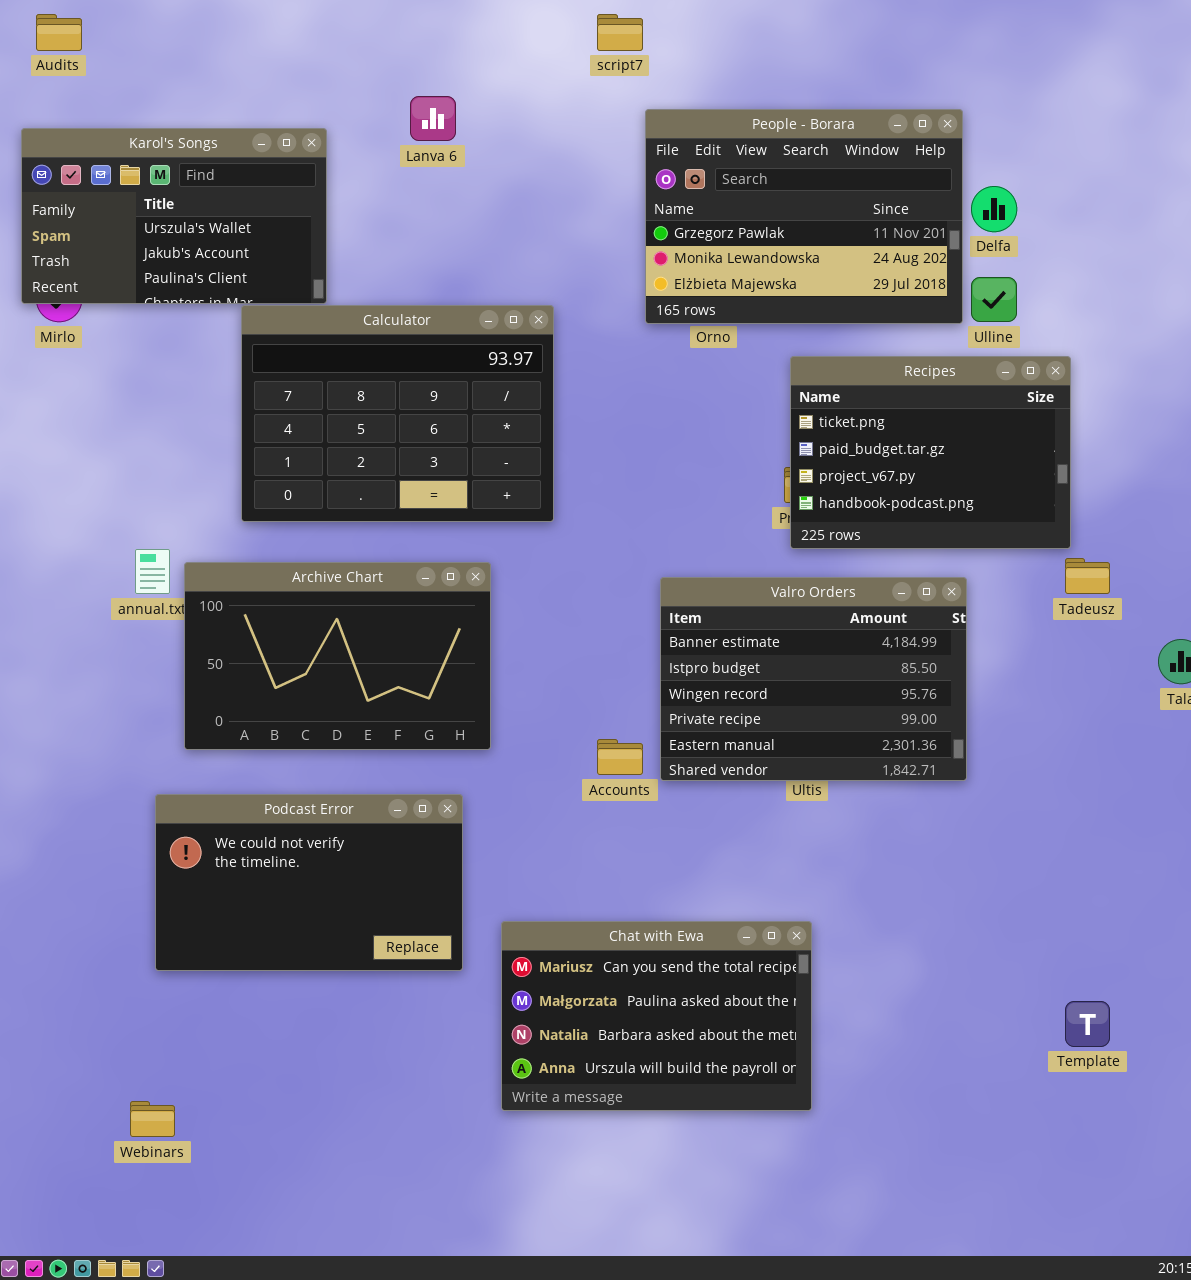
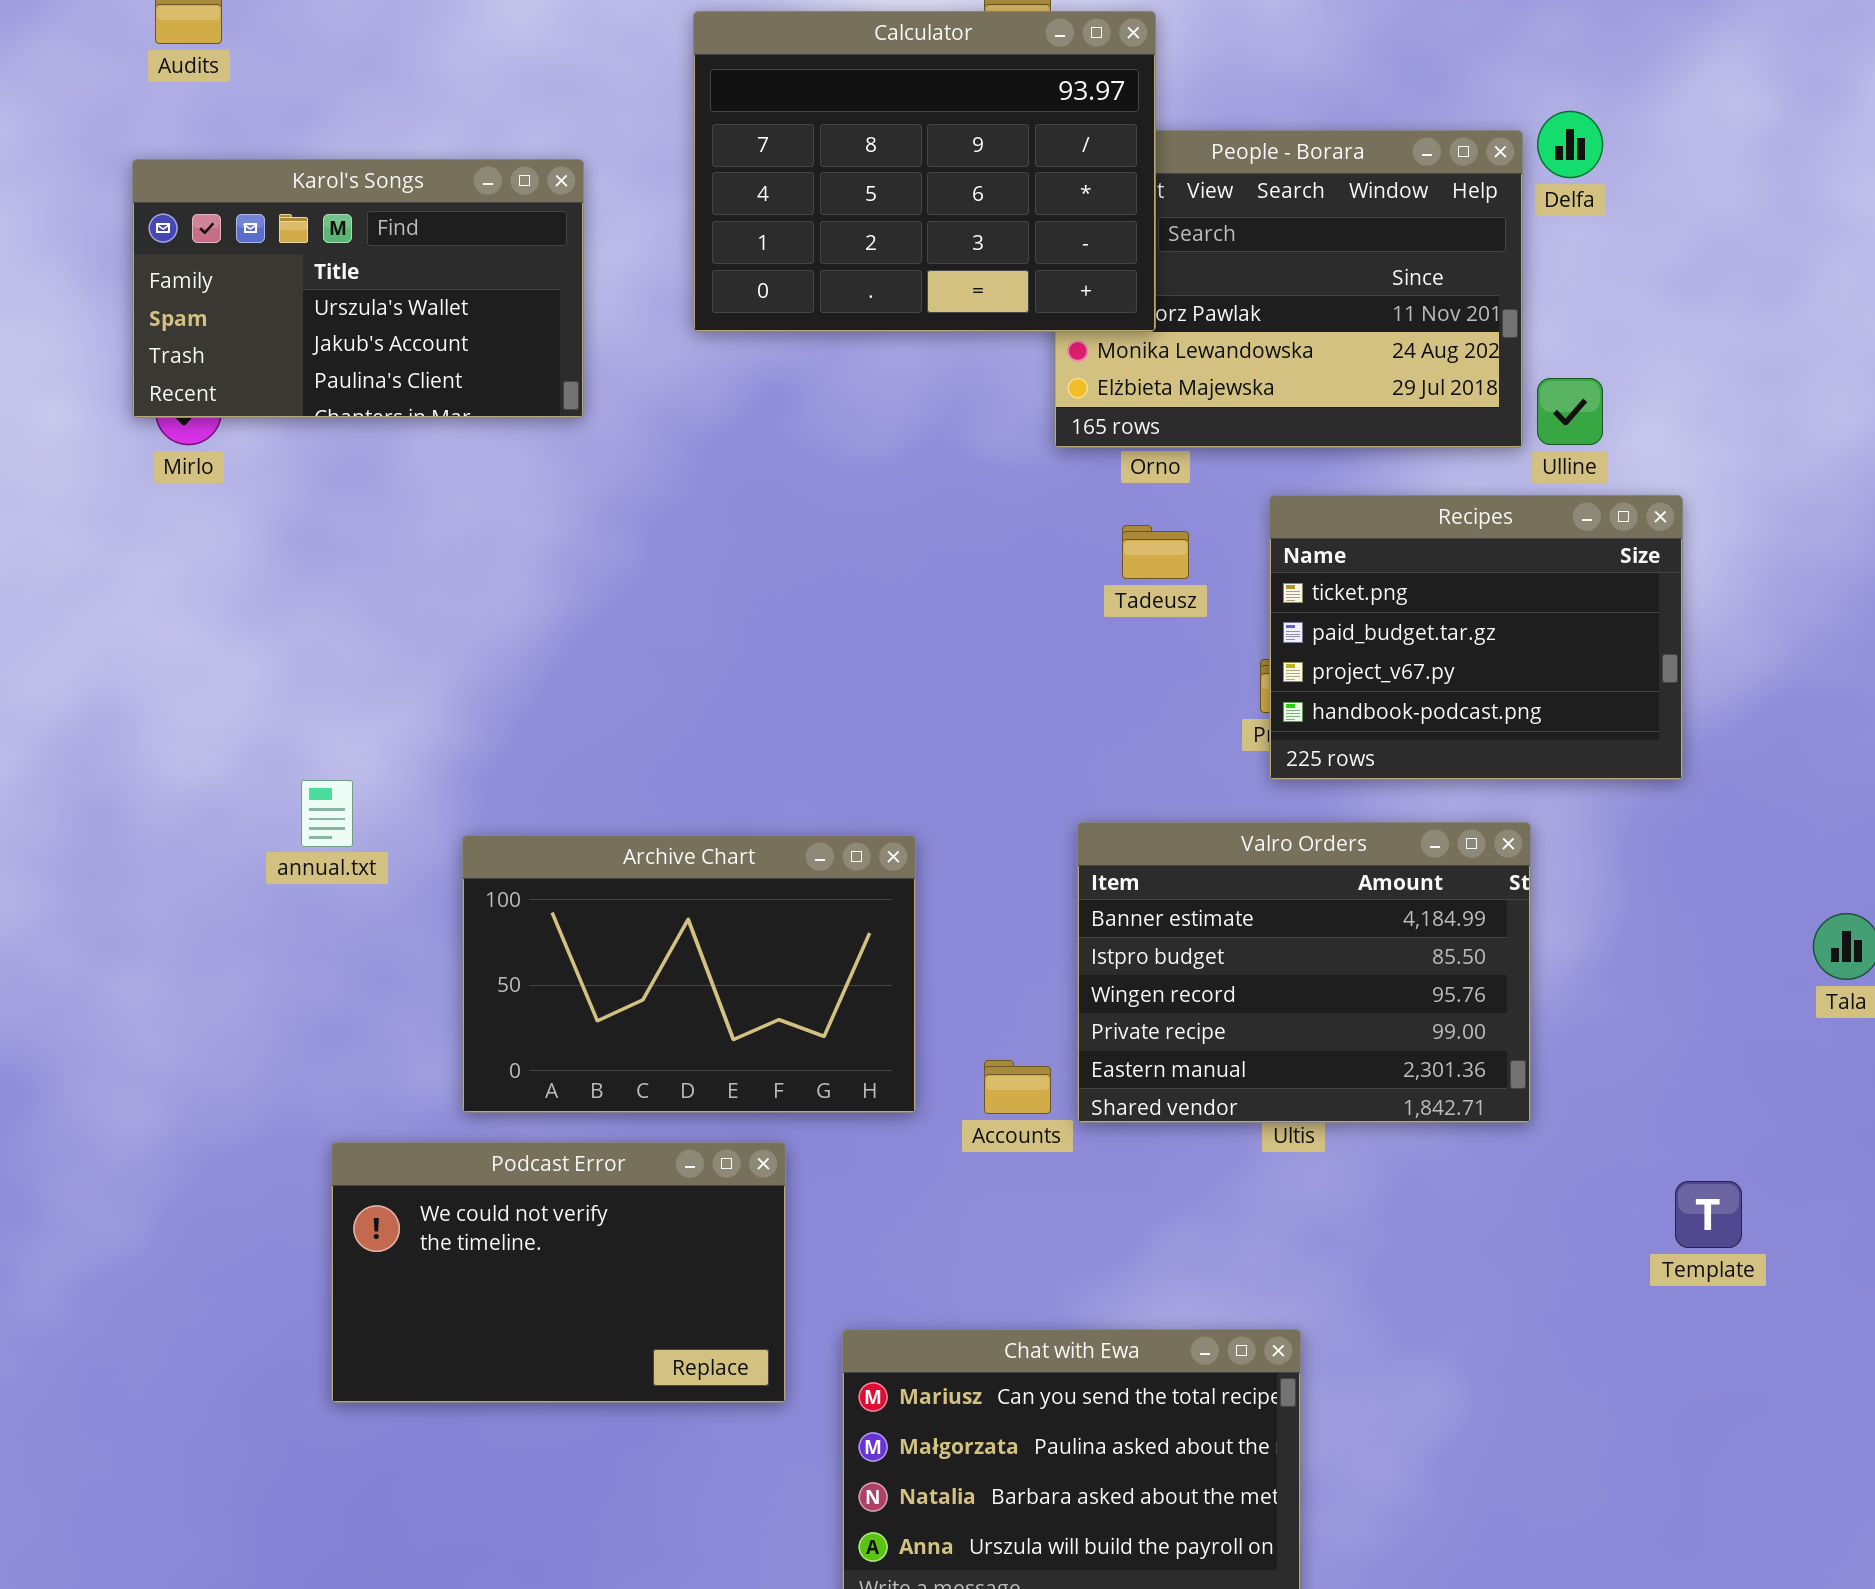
Delfa: [971,186,1017,232] -> [1537,111,1603,178], moved
Calculator: [241,305,554,522] -> [693,11,1156,332], moved
Tadeusz: [1065,558,1110,594] -> [1122,525,1189,579], moved
Archive Chart: [184,562,491,750] -> [462,835,916,1113], moved
Template: [1065,1001,1110,1047] -> [1675,1181,1742,1248], moved

